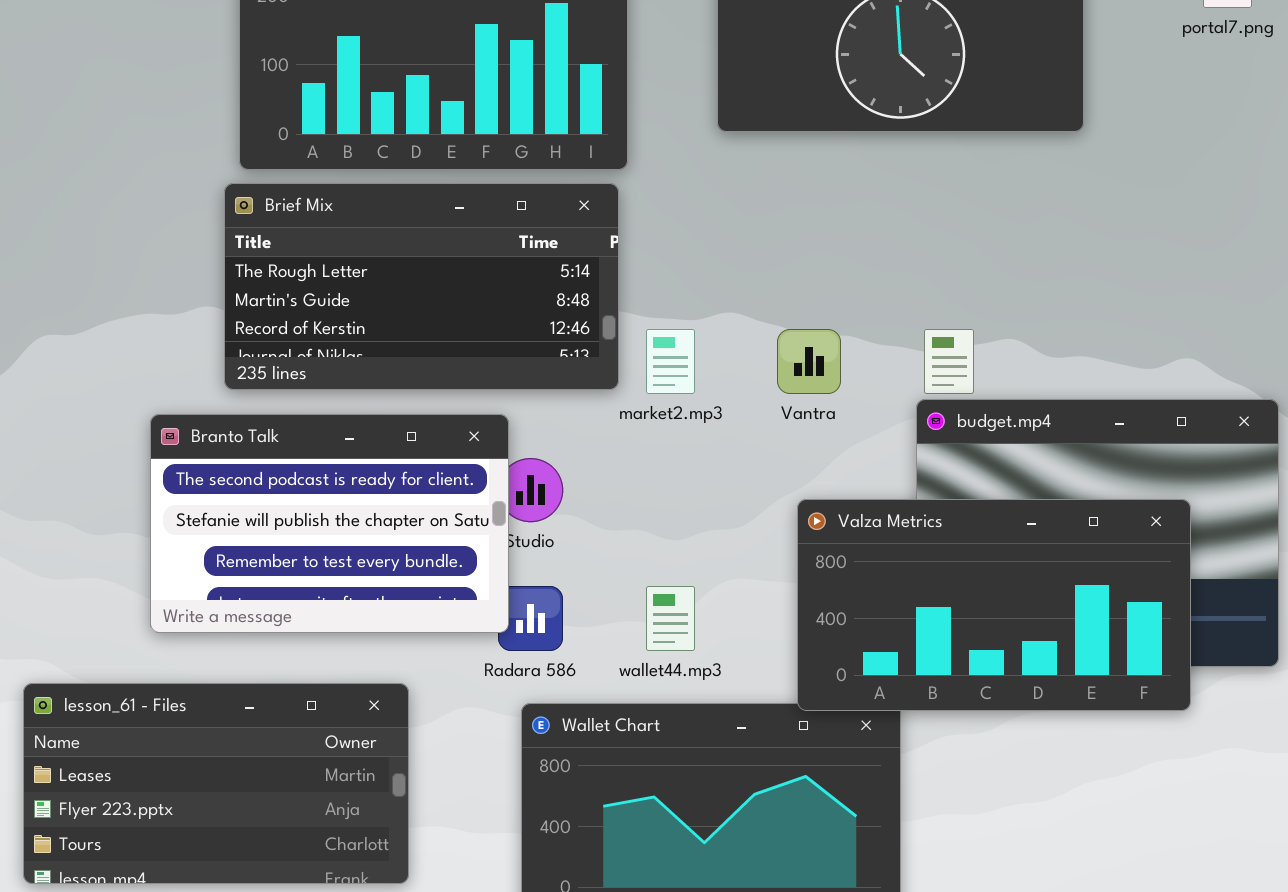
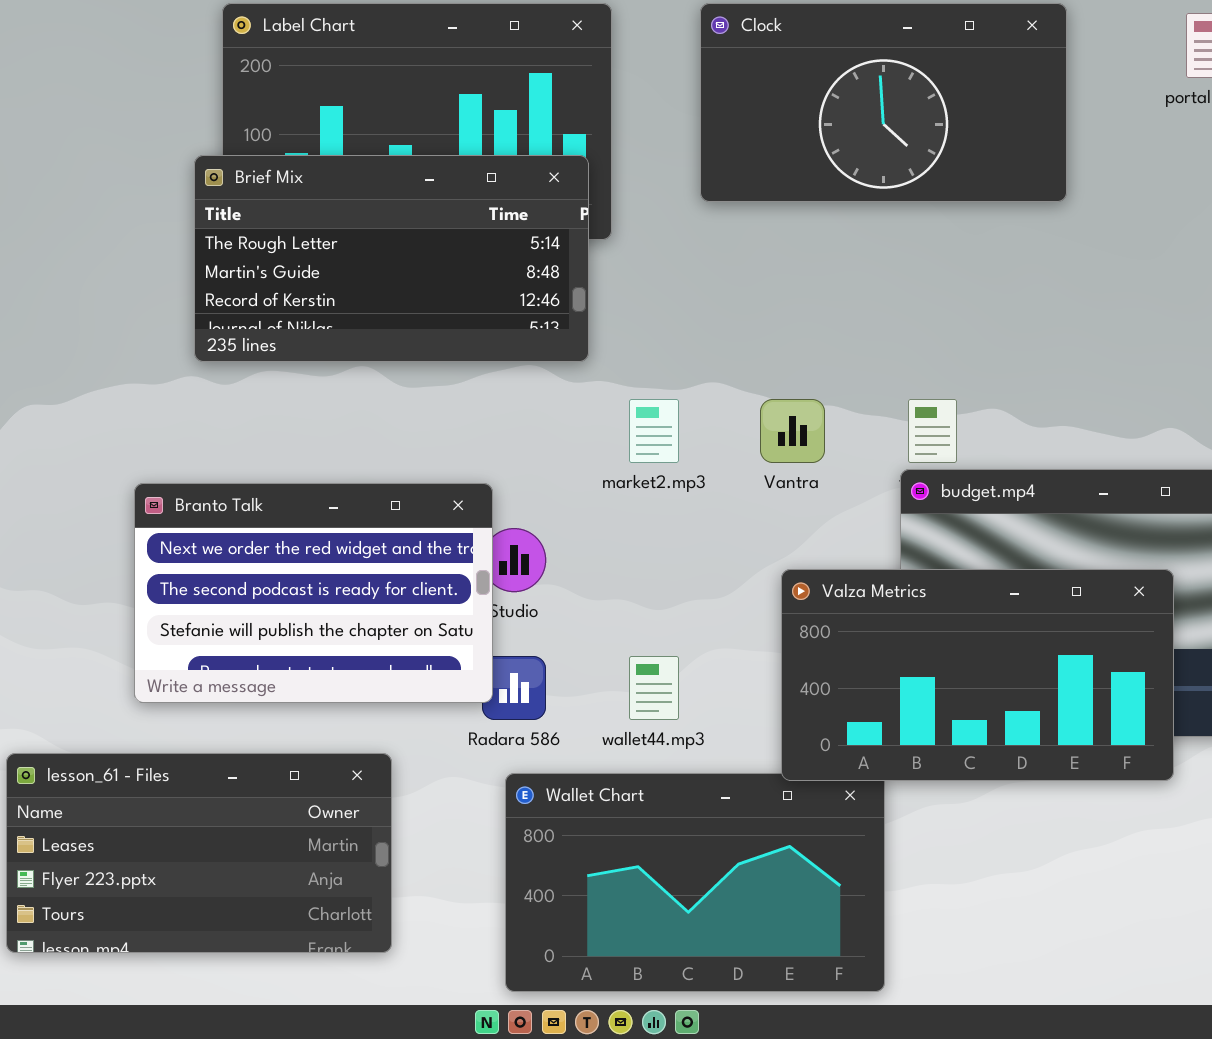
Brief Mix: [224,183,619,390] -> [194,155,589,362], moved
Branto Talk: [150,414,509,633] -> [134,483,493,703], scrolled up 1 row

